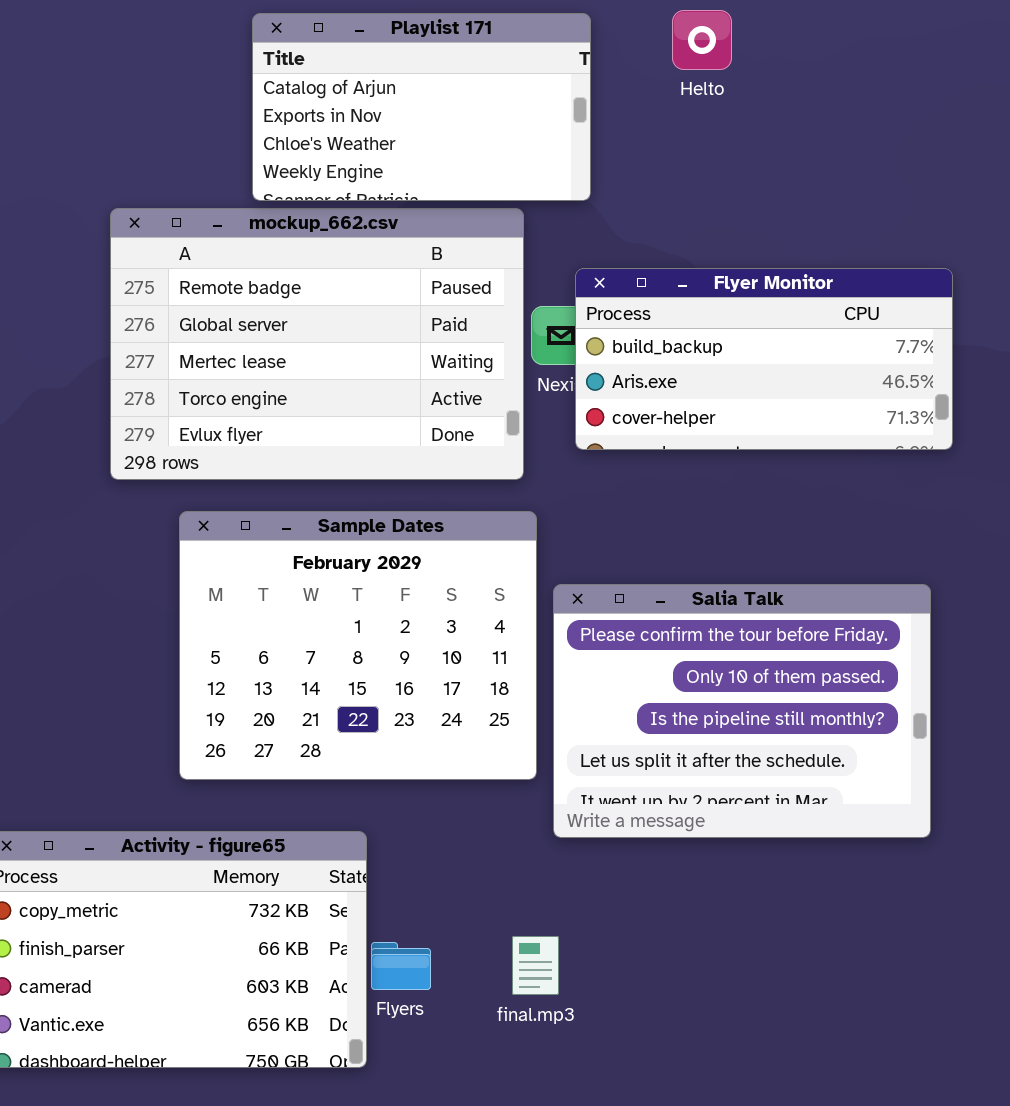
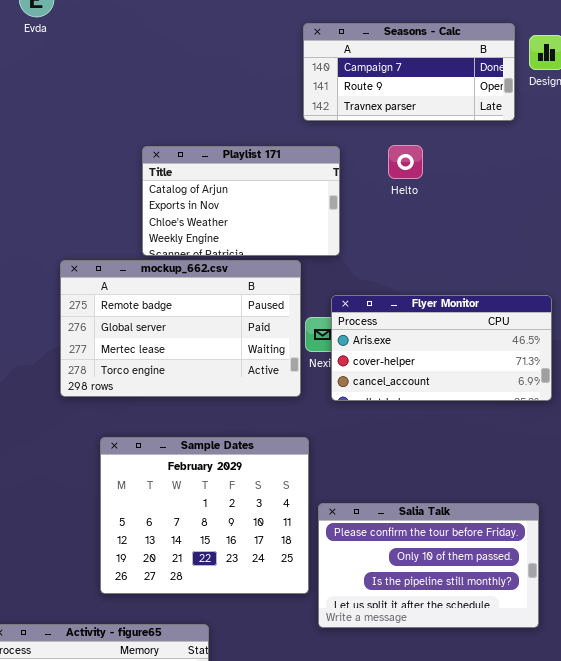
mockup_662.csv: [110,208,524,480] -> [60,260,301,397], resized
Flyer Monitor: [575,268,953,450] -> [331,295,552,401], scrolled down 1 row
Salia Talk: [553,584,931,838] -> [318,503,539,628], resized

